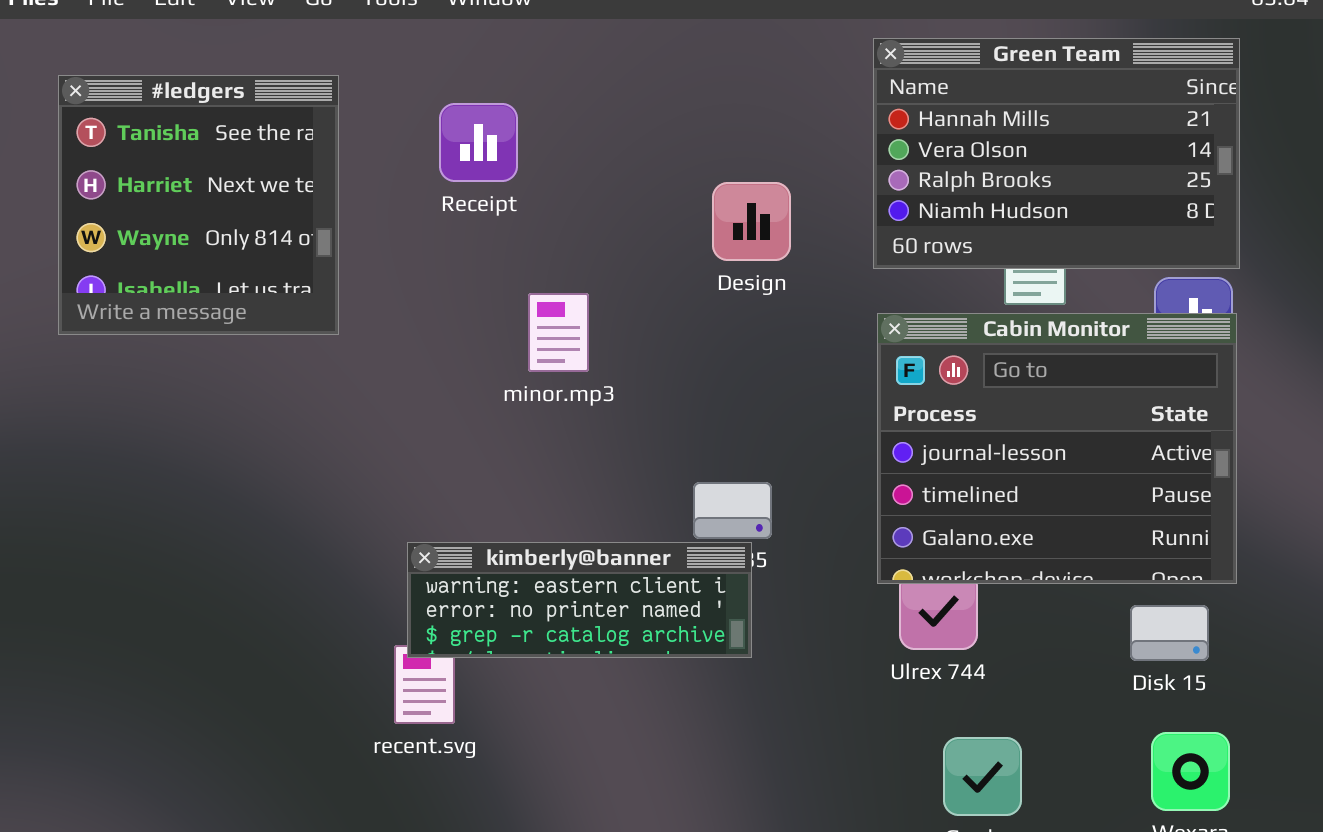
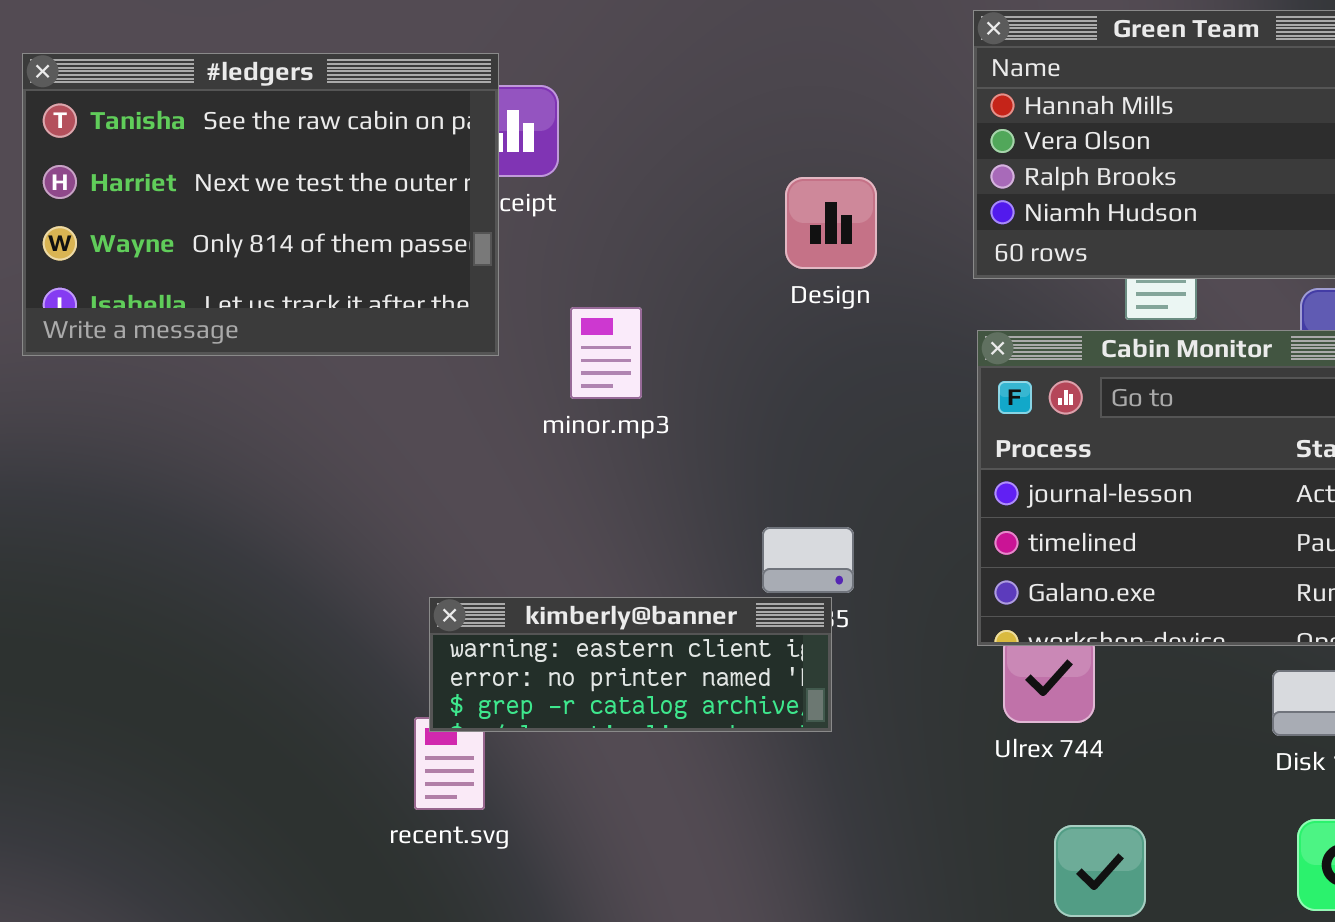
#ledgers: [58,75,339,335] -> [22,53,499,356], resized

